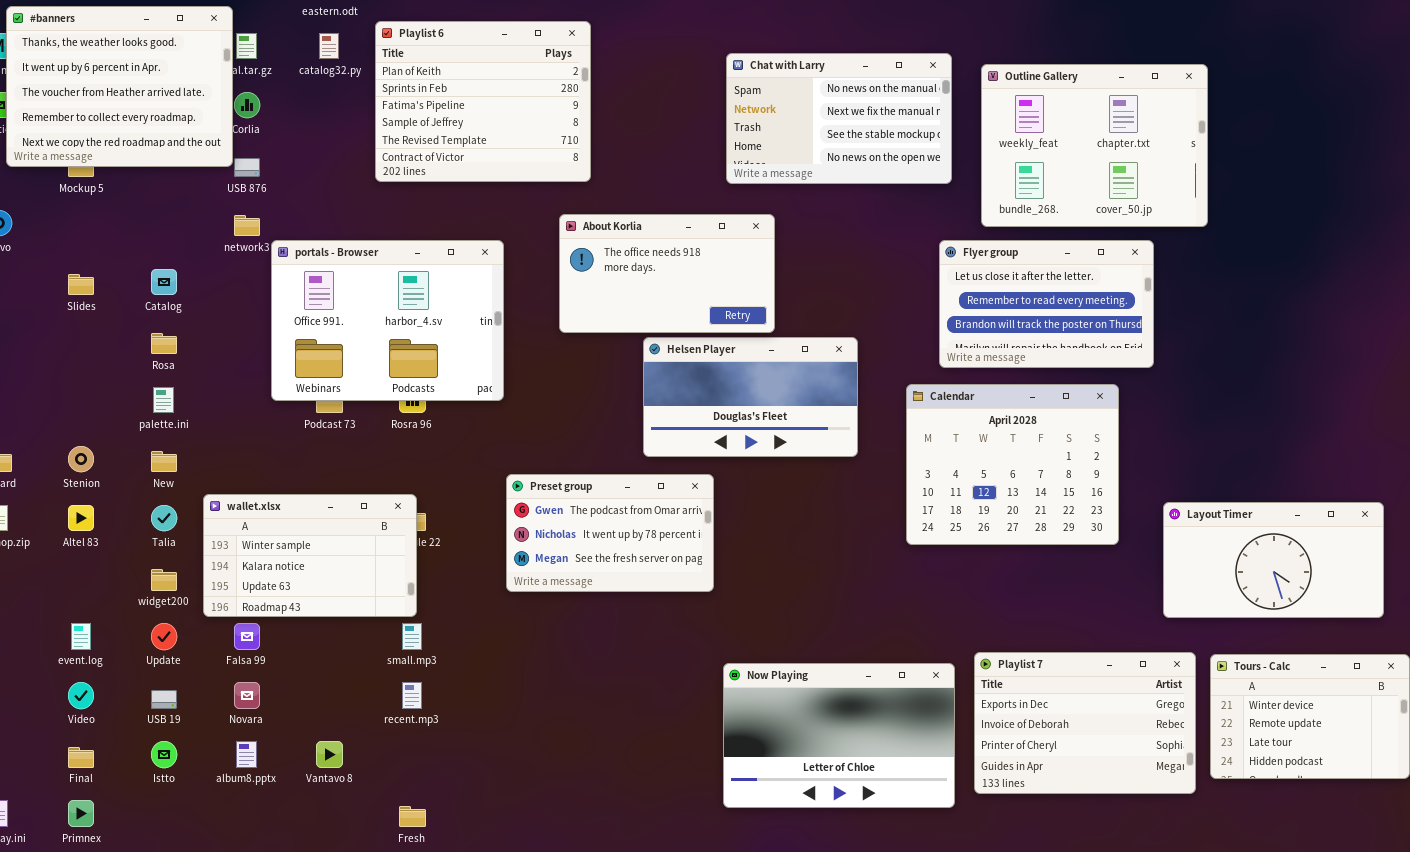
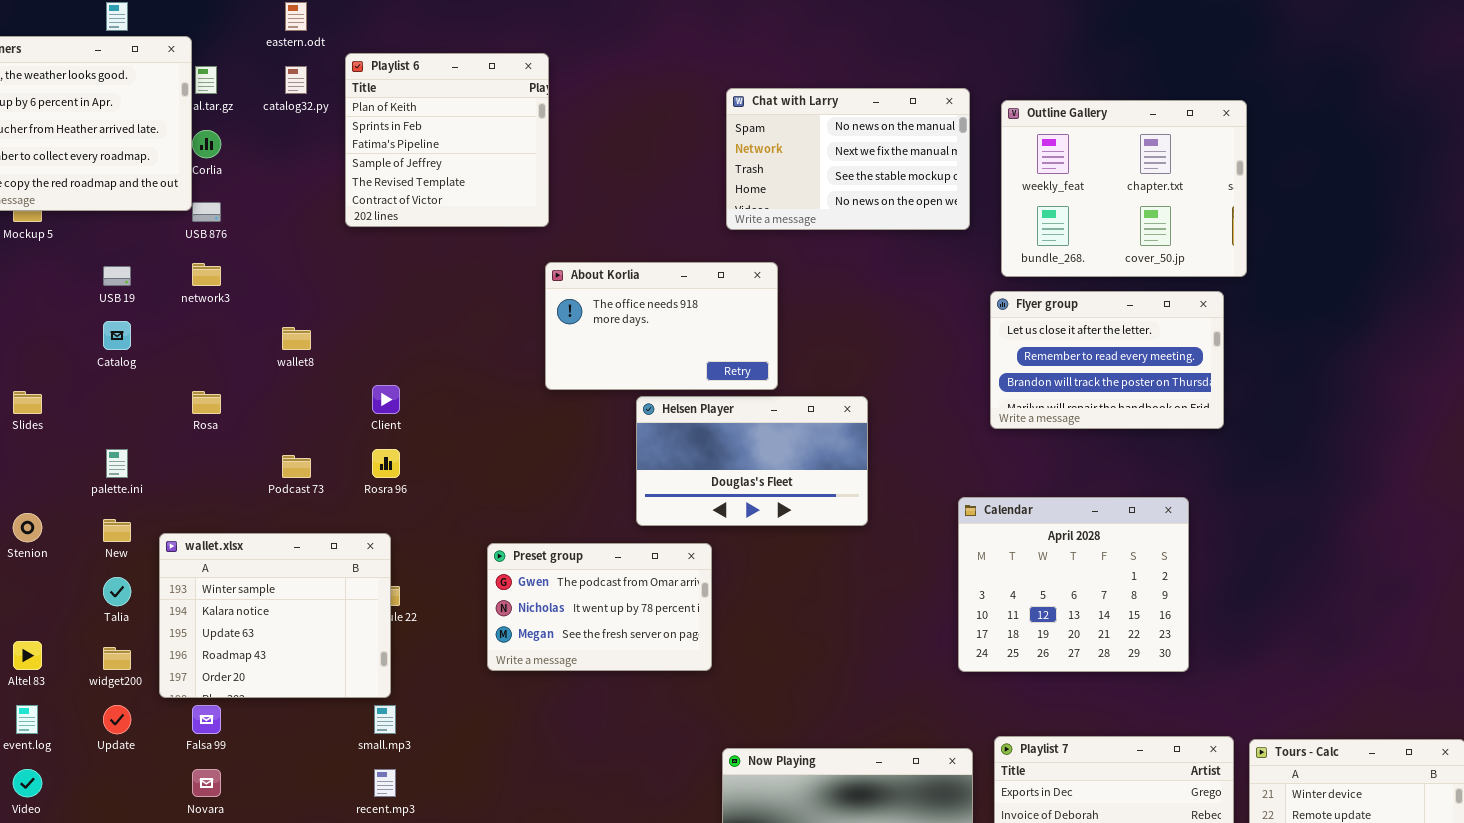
Playlist 6: [375,21,591,182] -> [345,53,549,227], resized
portals - Browser: [271,240,504,401] -> none, closed
Flyer group: [939,240,1154,368] -> [990,291,1224,429], moved
Slides: [68,274,94,295] -> [13,391,42,414], moved
Rosa: [151,333,177,354] -> [192,391,221,414], moved
Calendar: [906,384,1119,545] -> [958,497,1189,672], moved
wallet.xlsx: [203,494,417,617] -> [159,533,391,698], resized
Layout Timer: [1163,502,1384,618] -> none, closed
Altel 83: [68,505,94,531] -> [13,641,42,670], moved
USB 19: [151,690,177,709] -> [103,266,131,286], moved

